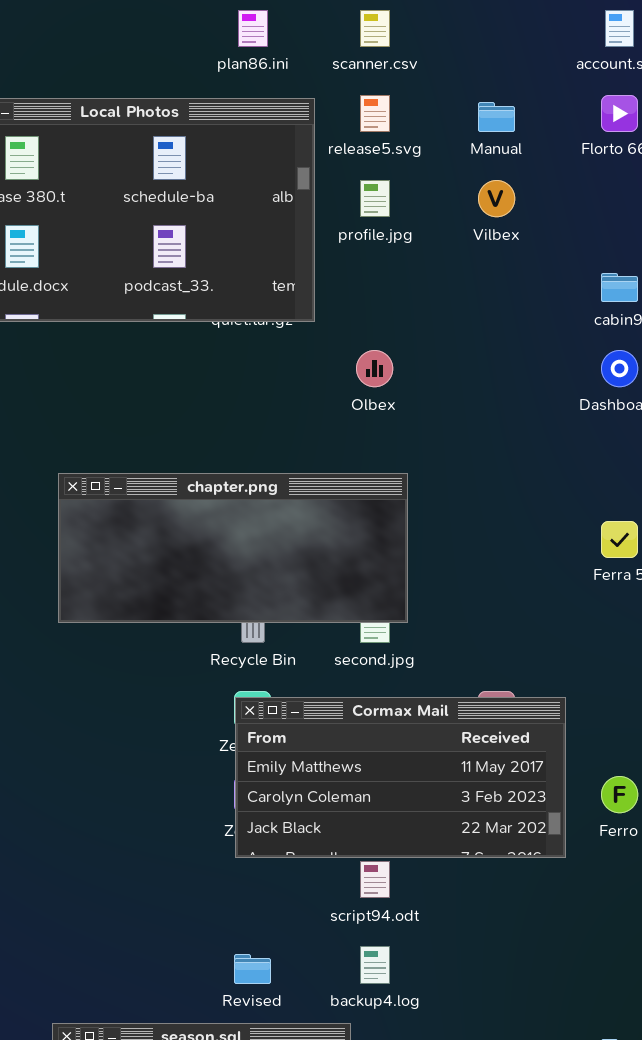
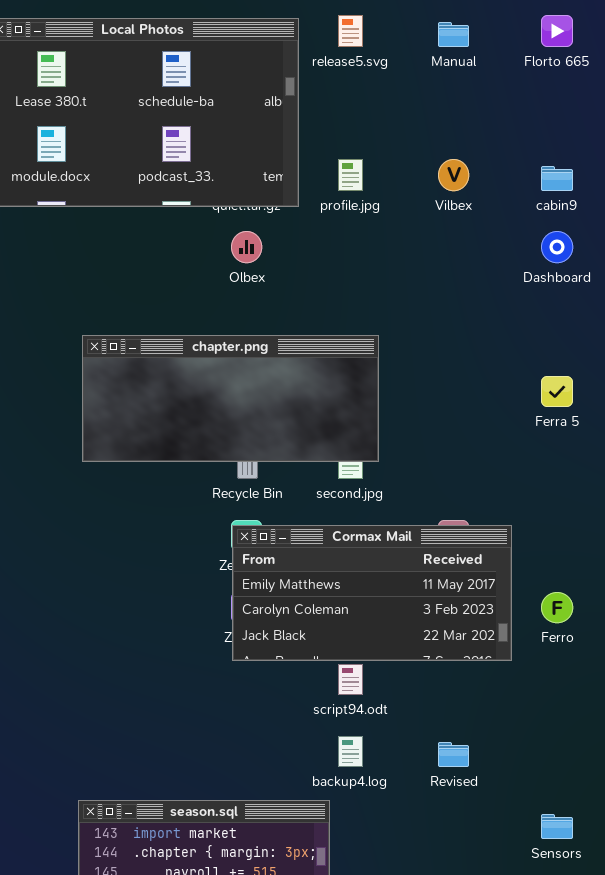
profile.jpg: [360,180,390,217] -> [338,159,363,191], moved
Vilbex: [478,180,515,217] -> [438,159,469,191], moved
Olbex: [356,350,393,387] -> [231,231,262,263], moved
Revised: [234,954,271,984] -> [438,742,469,767], moved

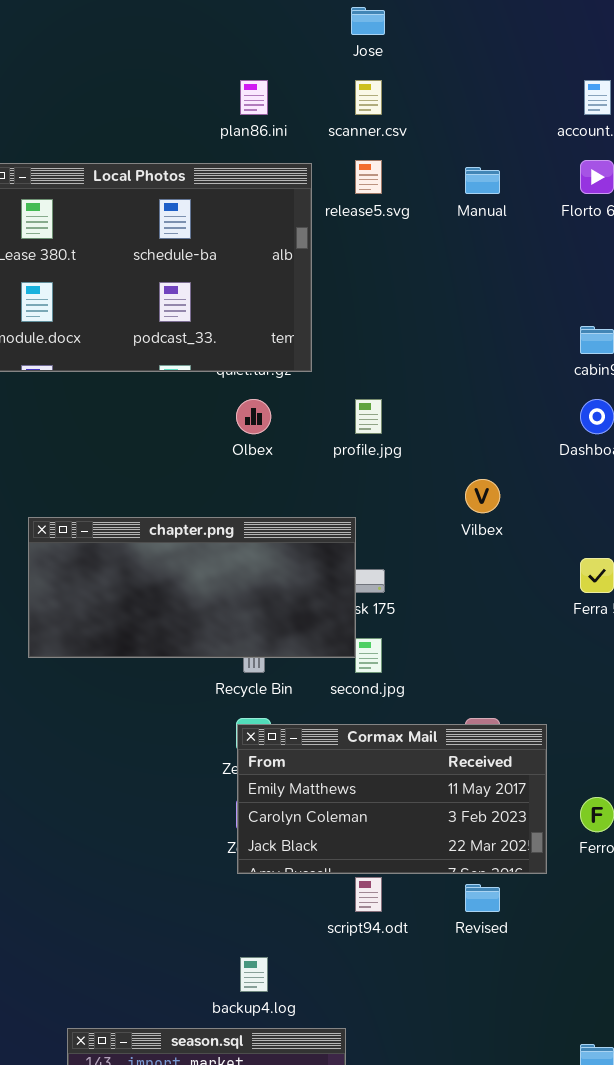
profile.jpg: [338,159,363,191] -> [355,399,382,434], moved
Vilbex: [438,159,469,191] -> [465,479,500,513], moved
chapter.png: [82,335,379,462] -> [28,517,356,658], moved
backup4.log: [338,736,363,767] -> [240,957,268,992], moved
Revised: [438,742,469,767] -> [465,884,500,912], moved

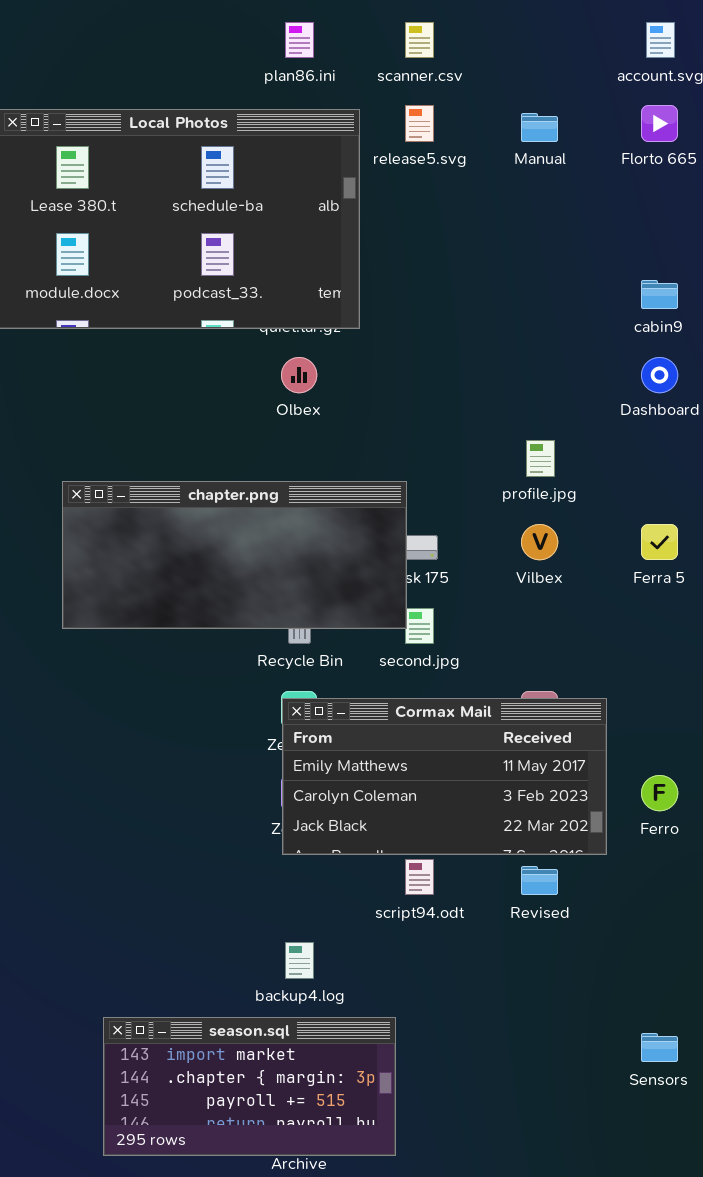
profile.jpg: [355,399,382,434] -> [526,440,555,477], moved
Vilbex: [465,479,500,513] -> [521,524,558,560], moved

